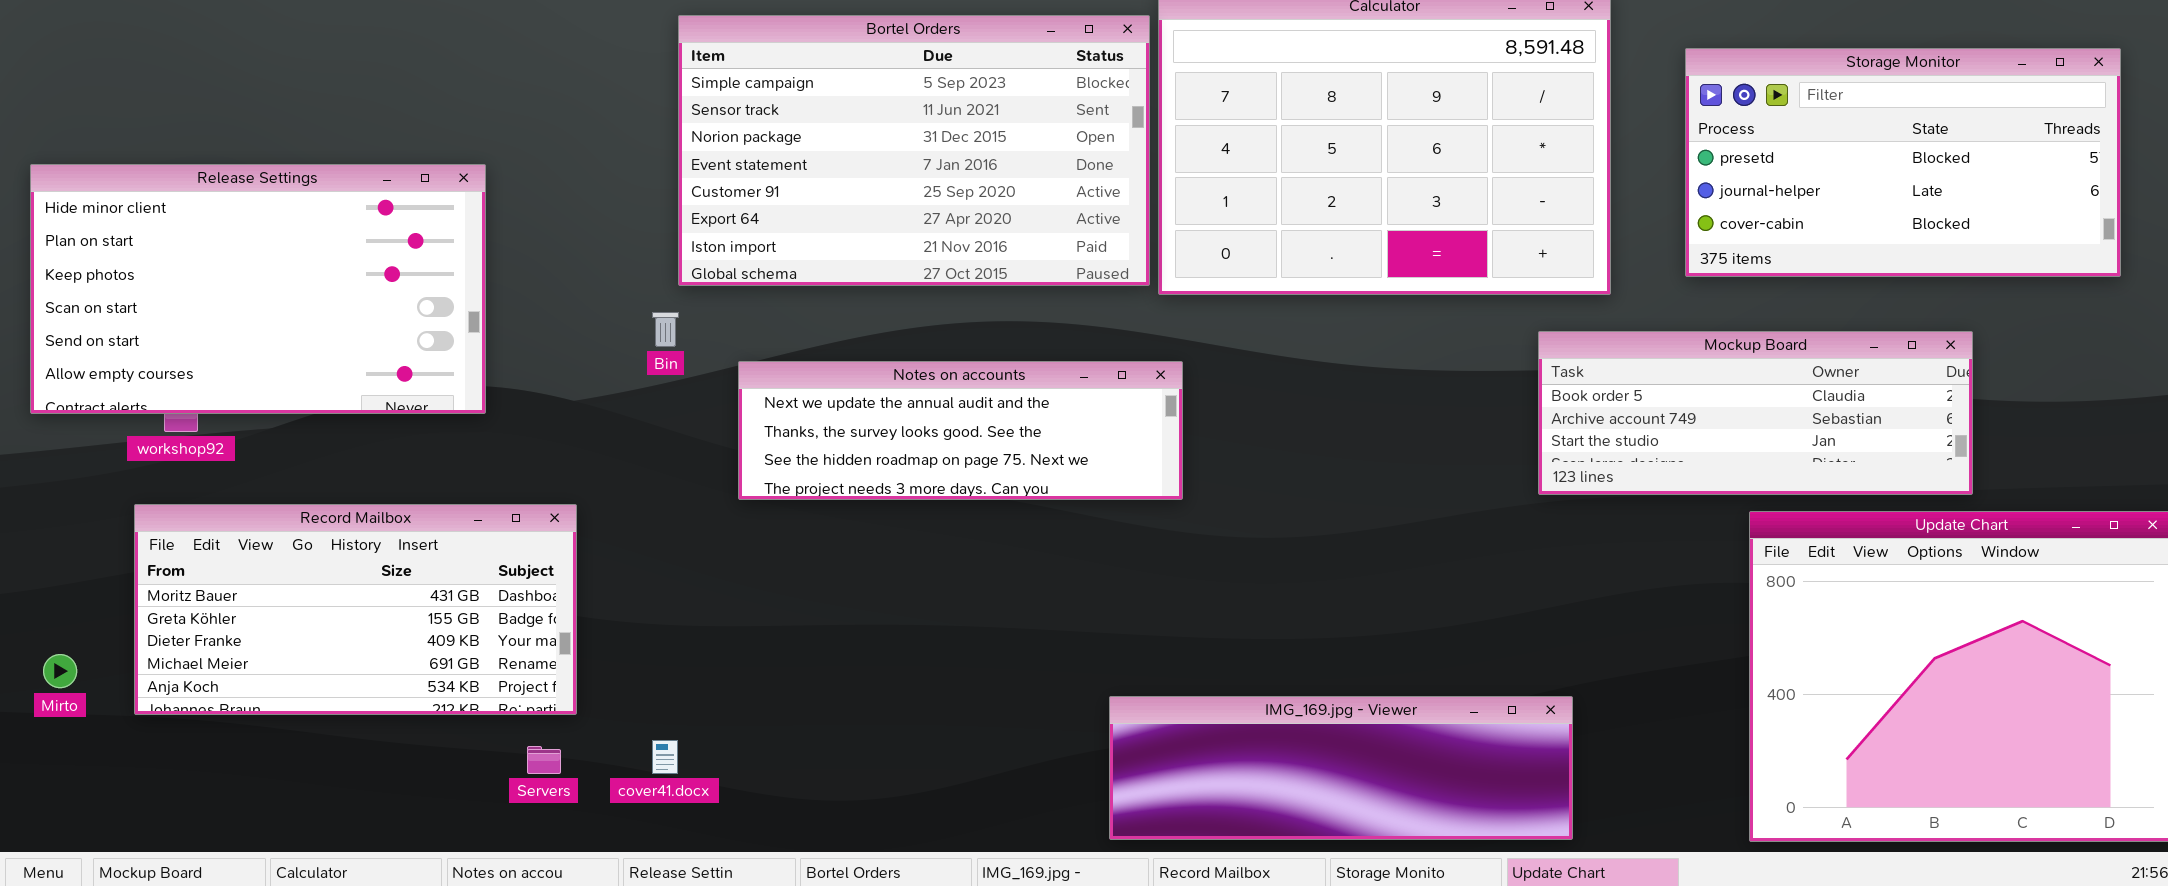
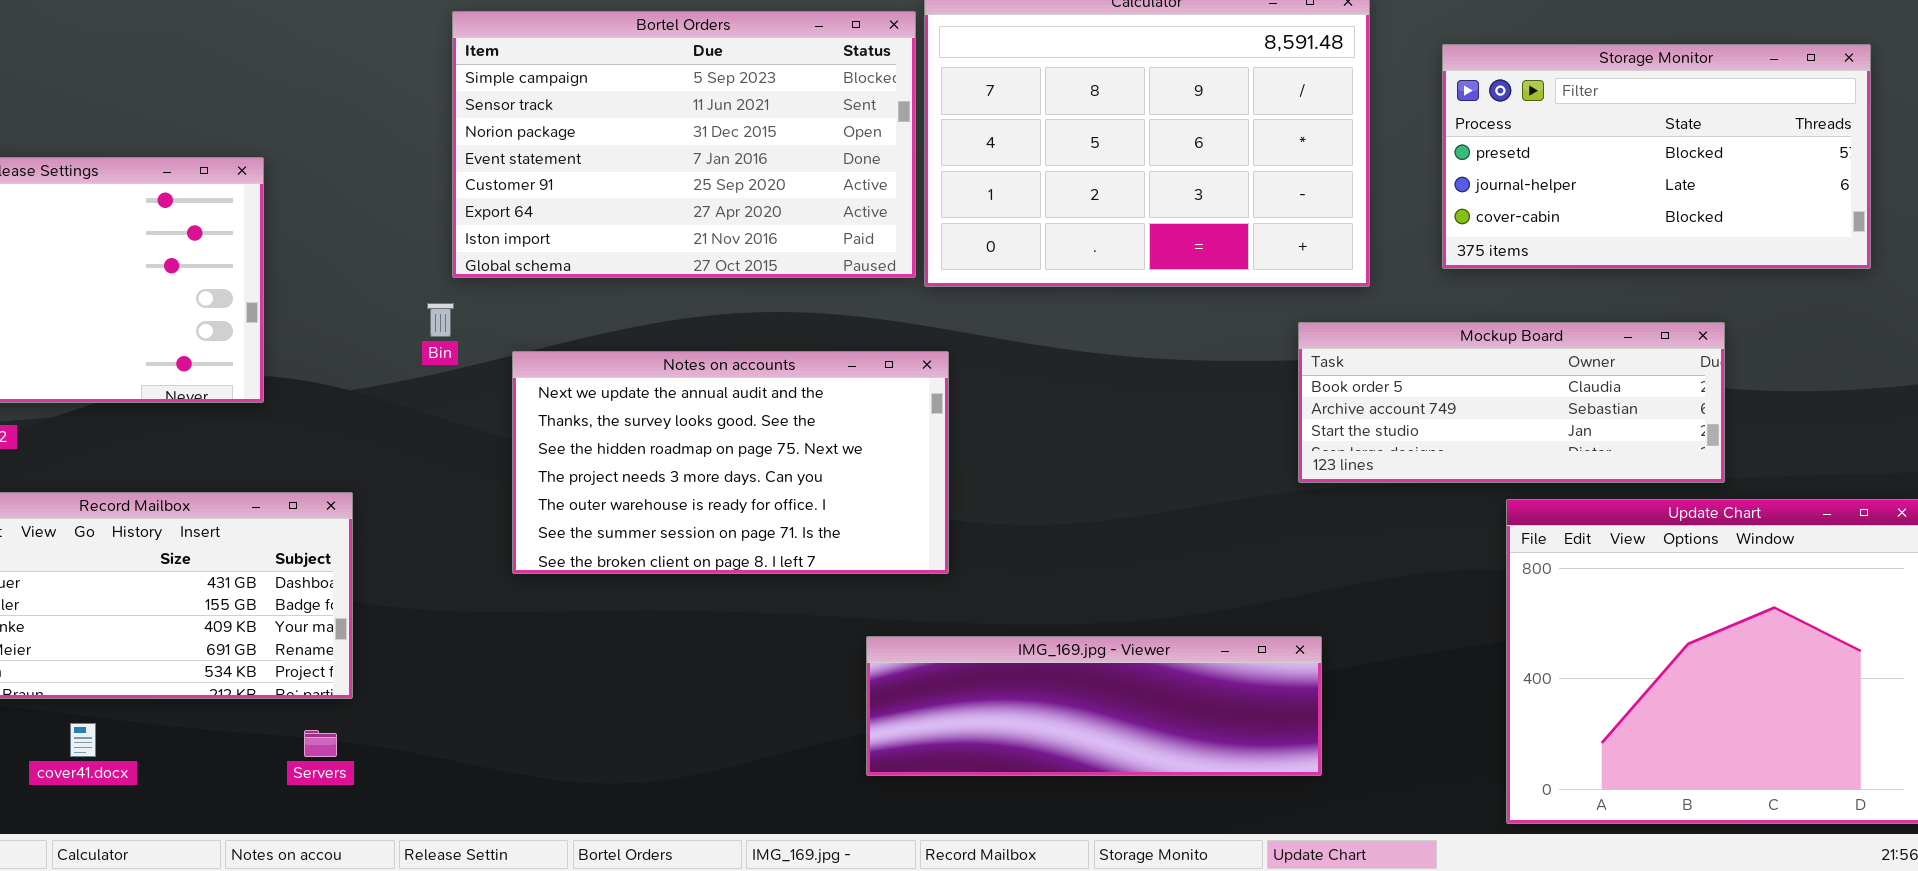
Notes on accounts: [738,361,1183,500] -> [512,351,949,574], resized
IMG_169.jpg - Viewer: [1109,696,1573,840] -> [866,636,1322,776], moved
cover41.docx: [652,740,678,774] -> [70,723,96,757], moved

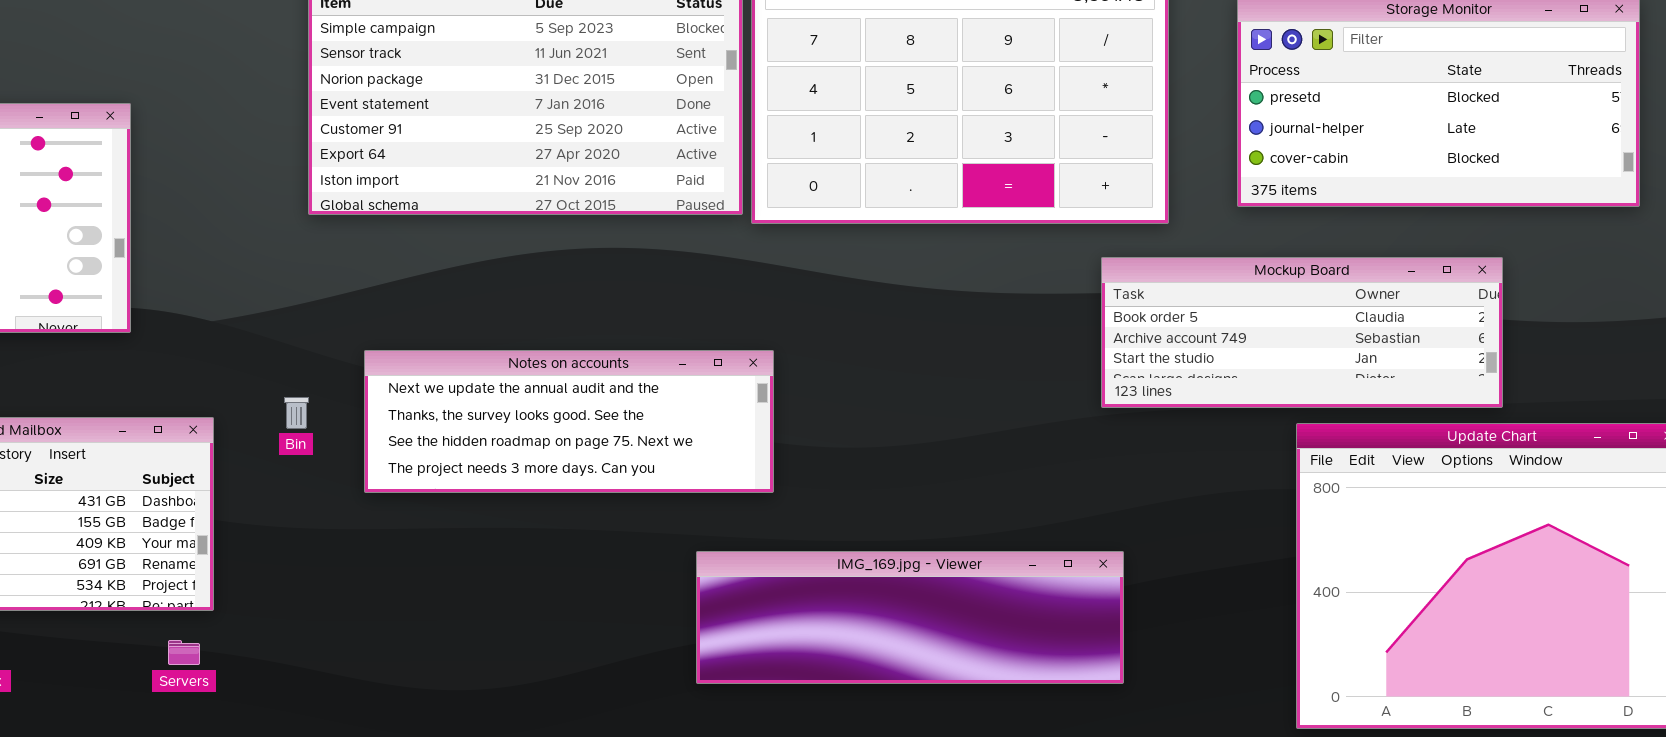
Bin: [427,303,454,337] -> [284,397,309,429], moved
Notes on accounts: [512,351,949,574] -> [364,350,774,493], resized

